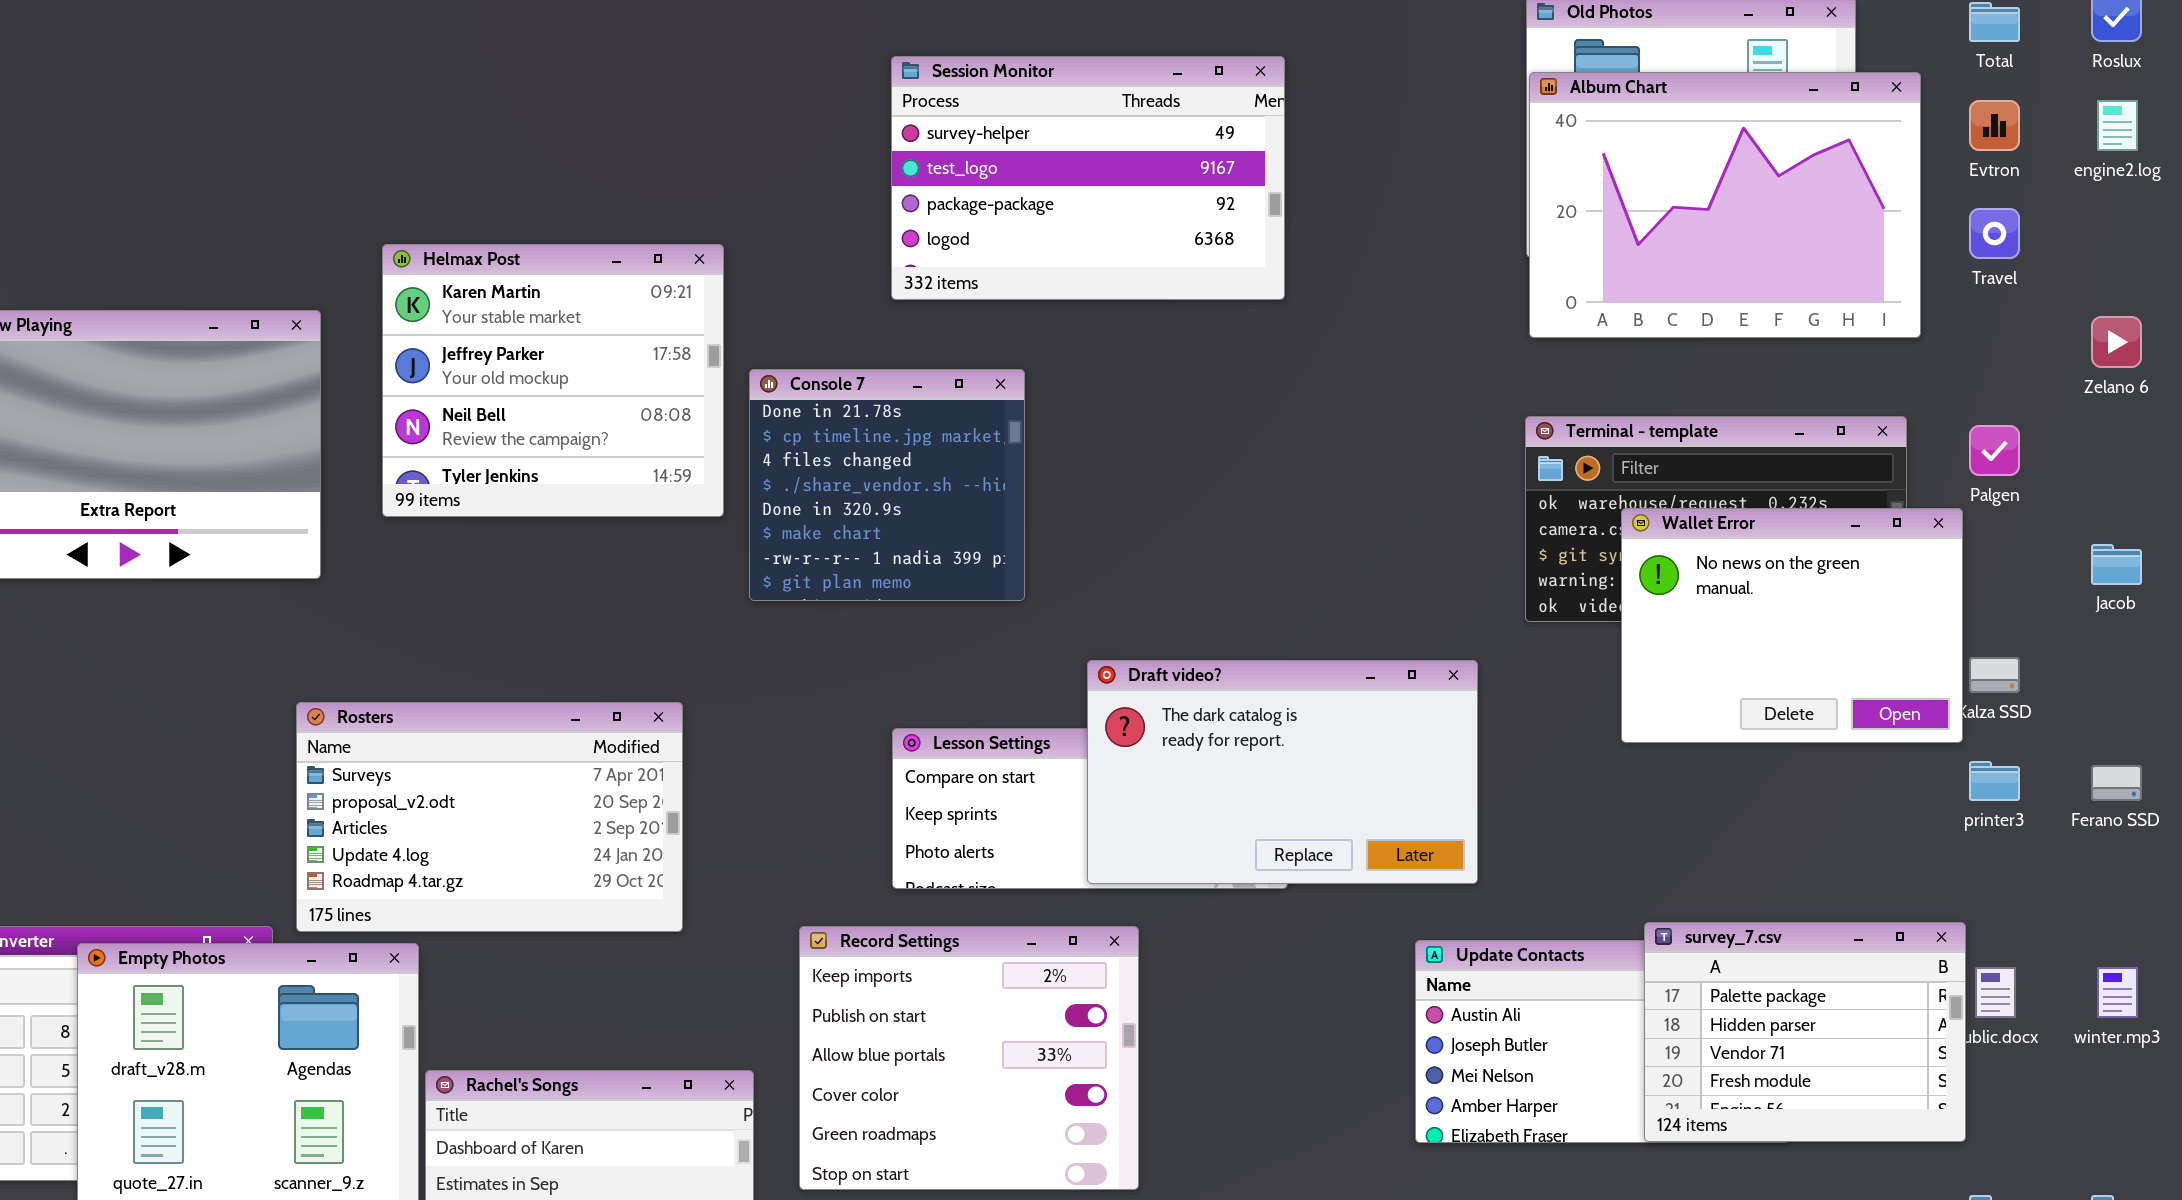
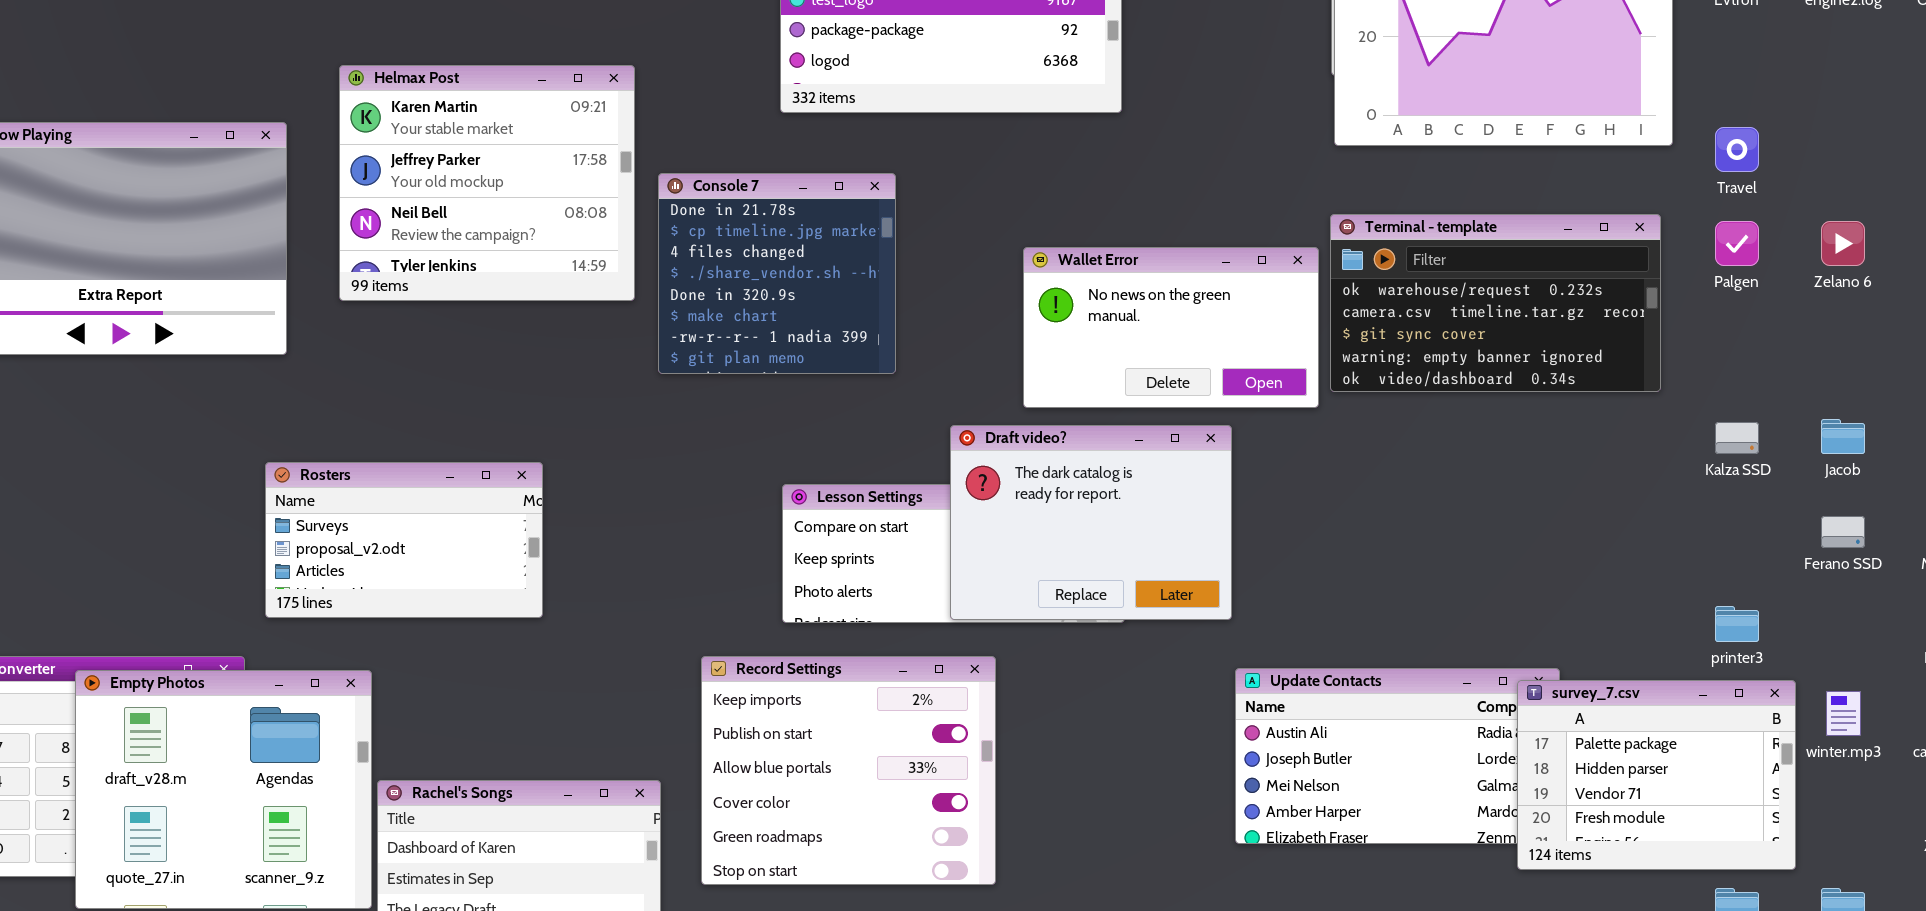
Travel: [1969,208,2020,259] -> [1715,127,1759,172], moved
Zelano 6: [2091,316,2142,368] -> [1821,221,1865,266], moved
Wallet Error: [1621,508,1963,743] -> [1023,247,1319,408], moved, resized
Jacob: [2091,544,2142,585] -> [1821,419,1865,454], moved
Draft video?: [1087,660,1478,884] -> [950,425,1232,620], resized
Rosters: [296,702,683,932] -> [265,462,543,618], resized
printer3: [1969,761,2020,801] -> [1715,606,1759,642], moved
survey_7.csv: [1644,922,1966,1142] -> [1517,680,1796,870], moved

